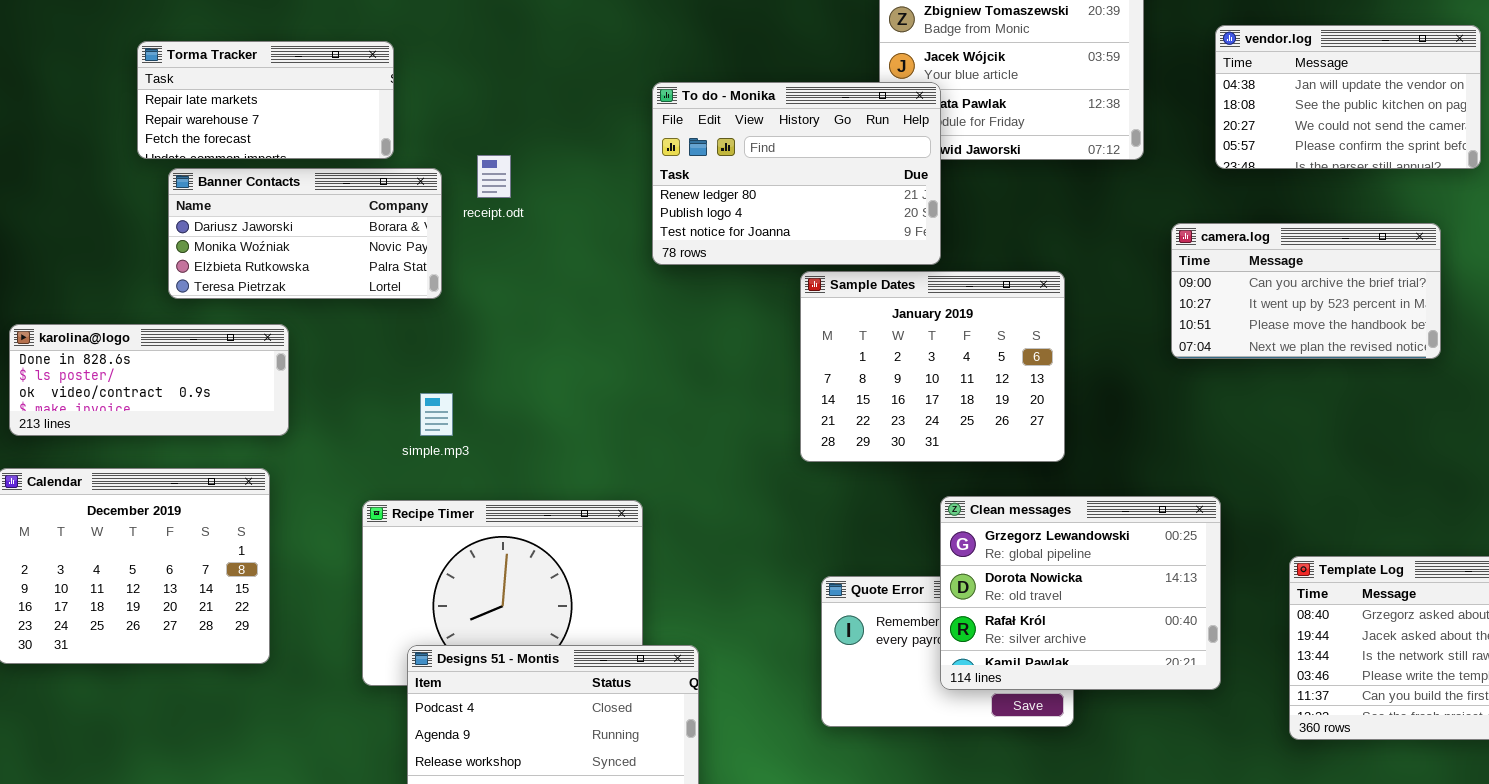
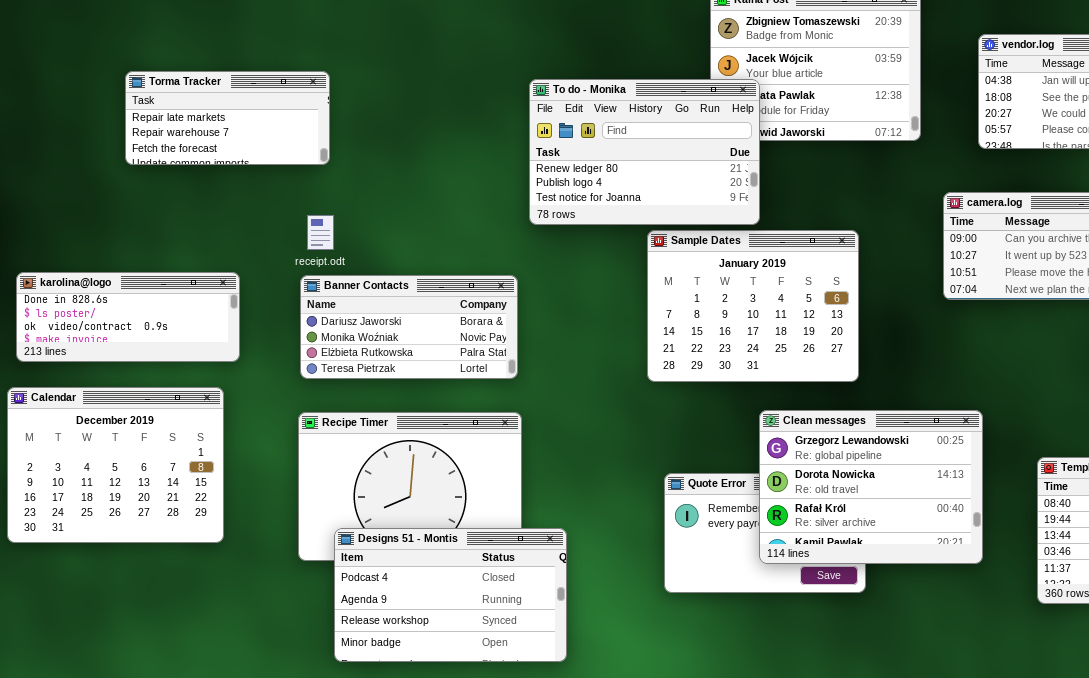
Torma Tracker: [137,41,394,159] -> [125,71,330,165], moved
receipt.odt: [477,155,511,198] -> [307,215,334,250], moved
Banner Contacts: [168,168,442,299] -> [300,275,518,379], moved

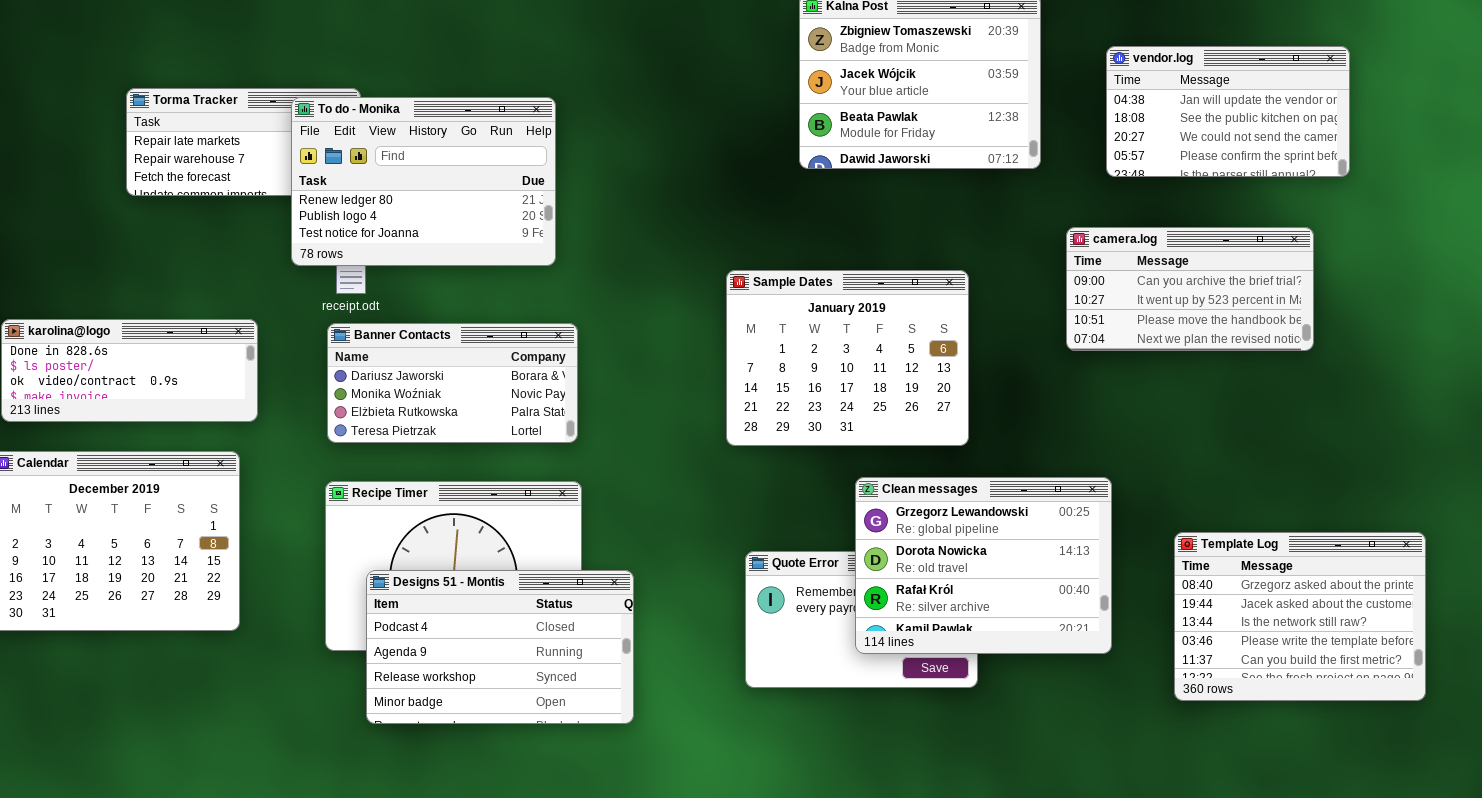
To do - Monika: [529,79,760,225] -> [291,97,556,266], moved
Designs 51 - Montis: [334,528,567,662] -> [366,570,634,724], moved

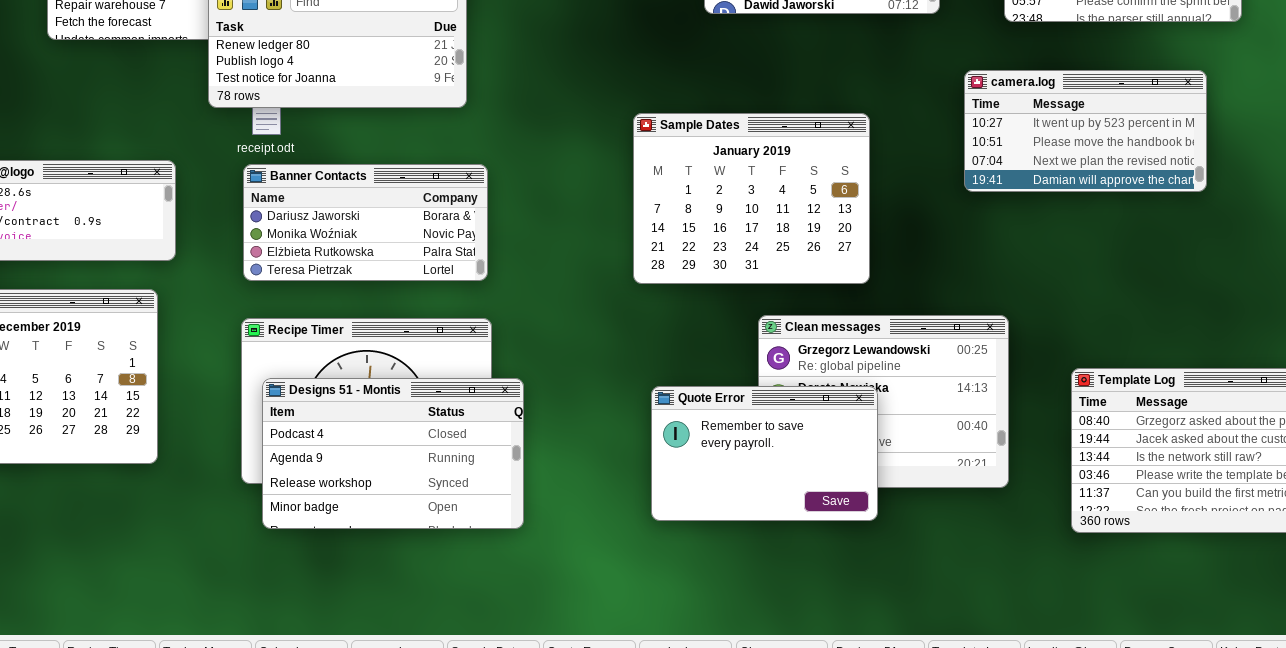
camera.log: [1066,227,1314,351] -> [964,70,1207,192], scrolled down 1 row
Quote Error: [745,551,978,688] -> [651,386,878,521], raised
Designs 51 - Montis: [366,570,634,724] -> [262,378,524,529], moved

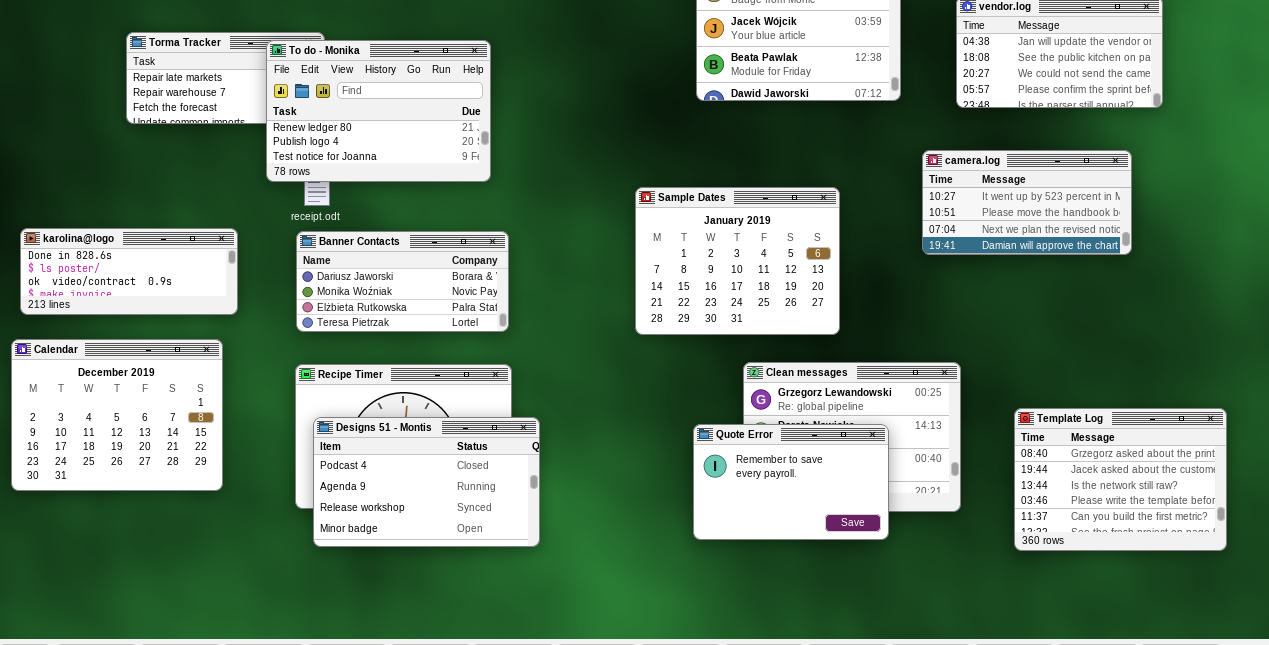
Quote Error: [651,386,878,521] -> [693,424,889,540], moved

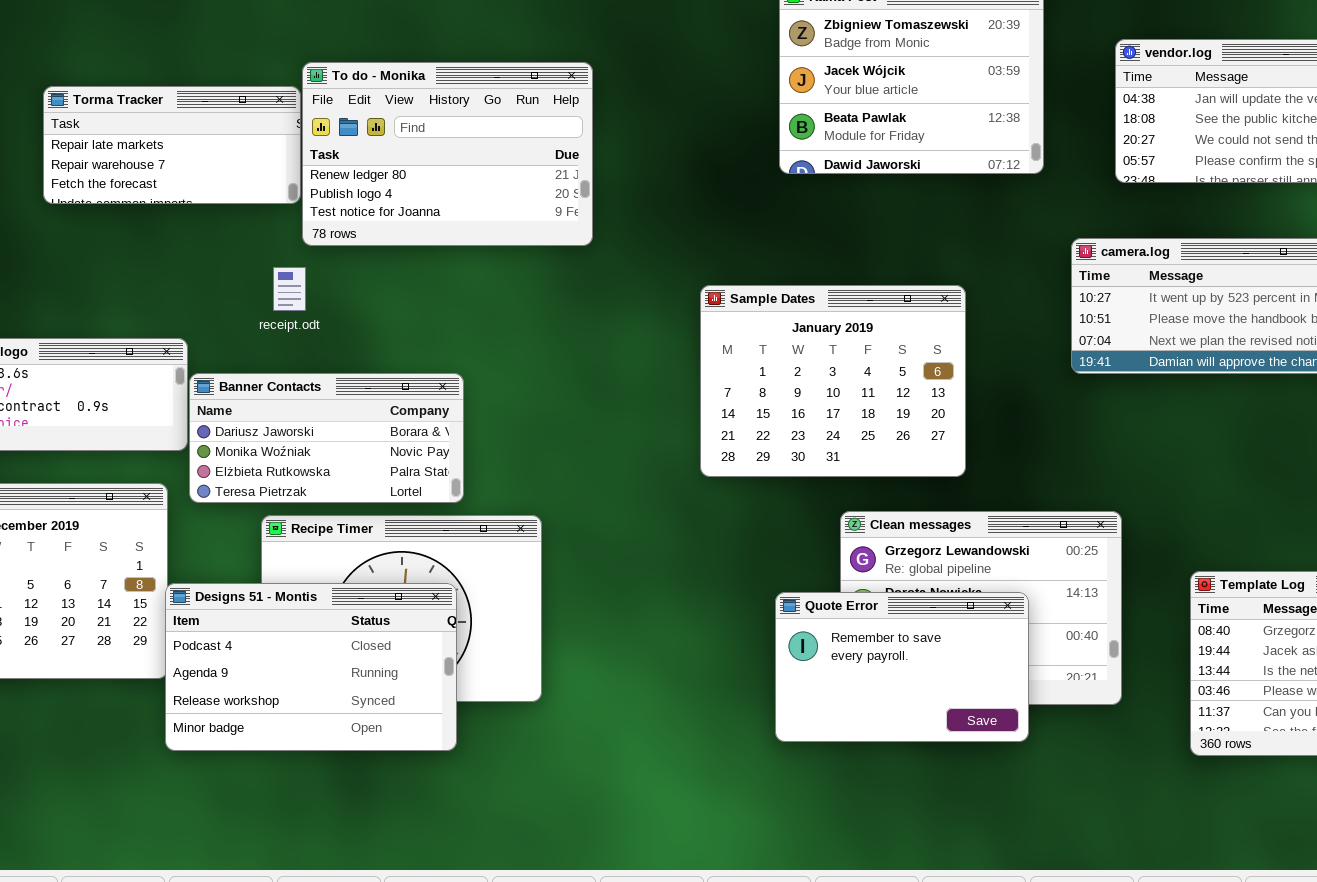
To do - Monika: [266,40,491,182] -> [302,62,593,246], moved
Banner Contacts: [296,231,509,332] -> [189,373,464,503], moved
Designs 51 - Montis: [313,417,540,547] -> [165,583,457,751], moved

